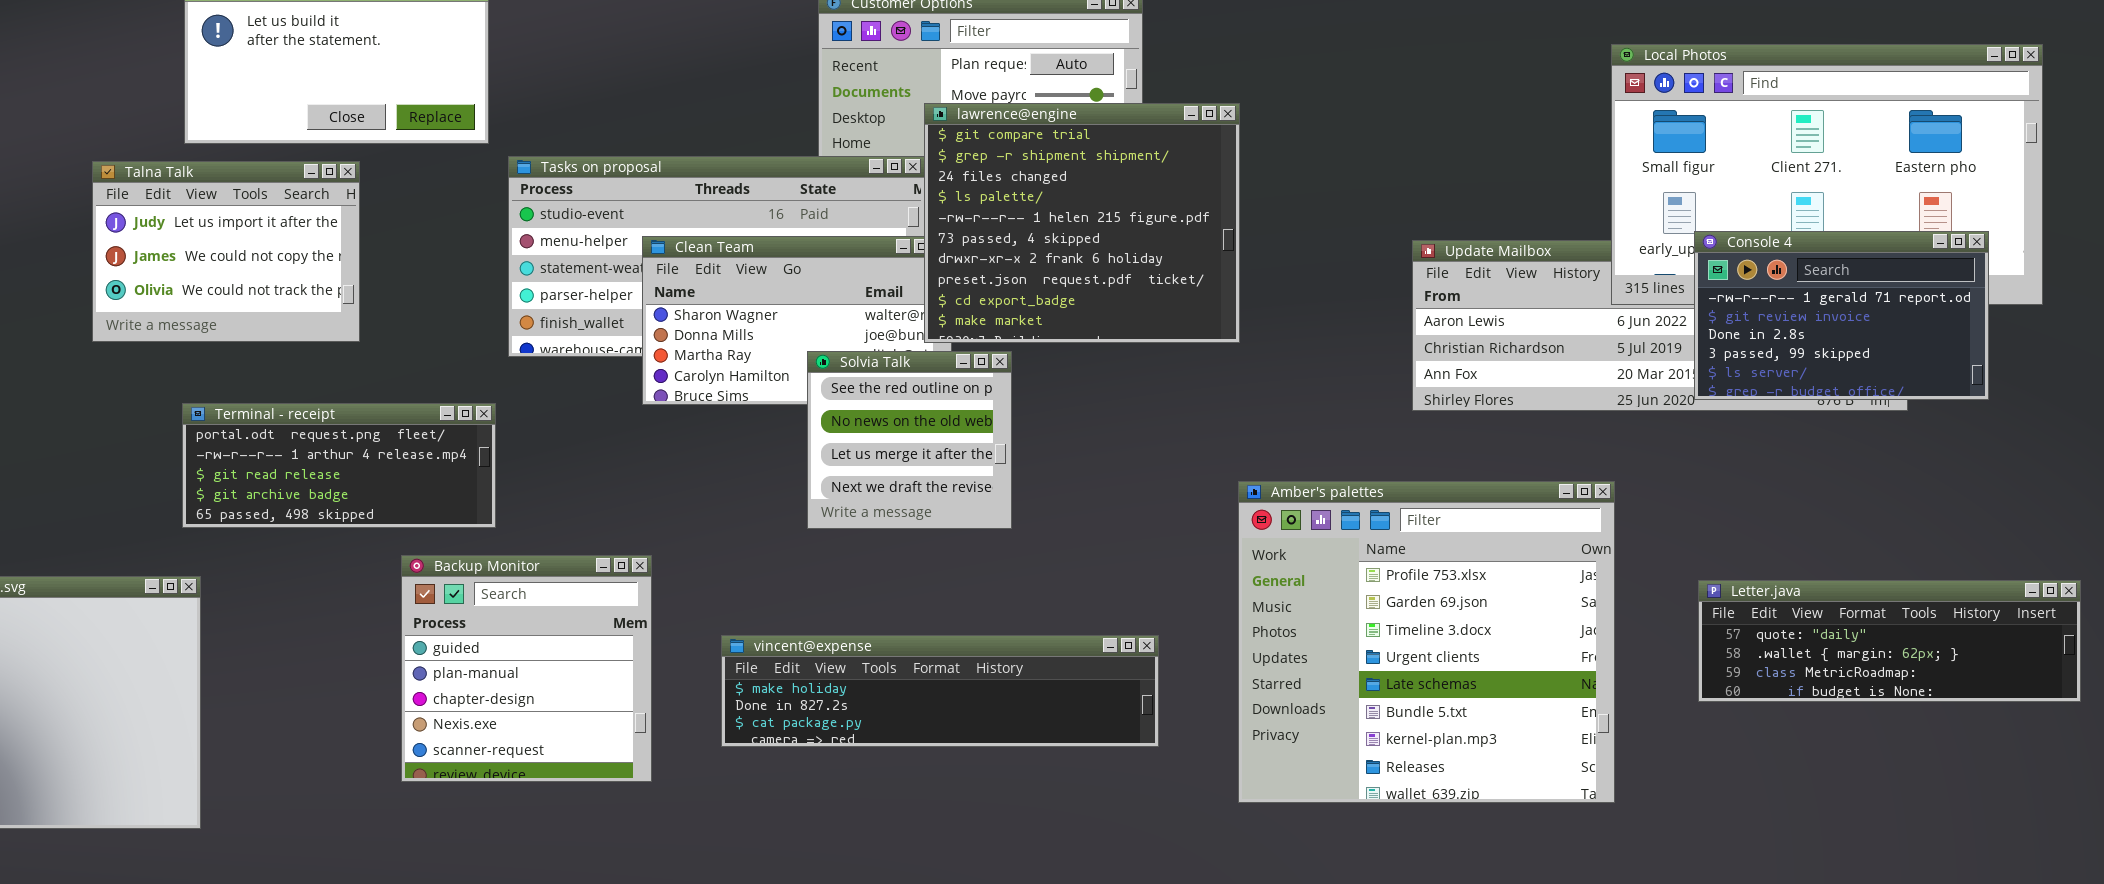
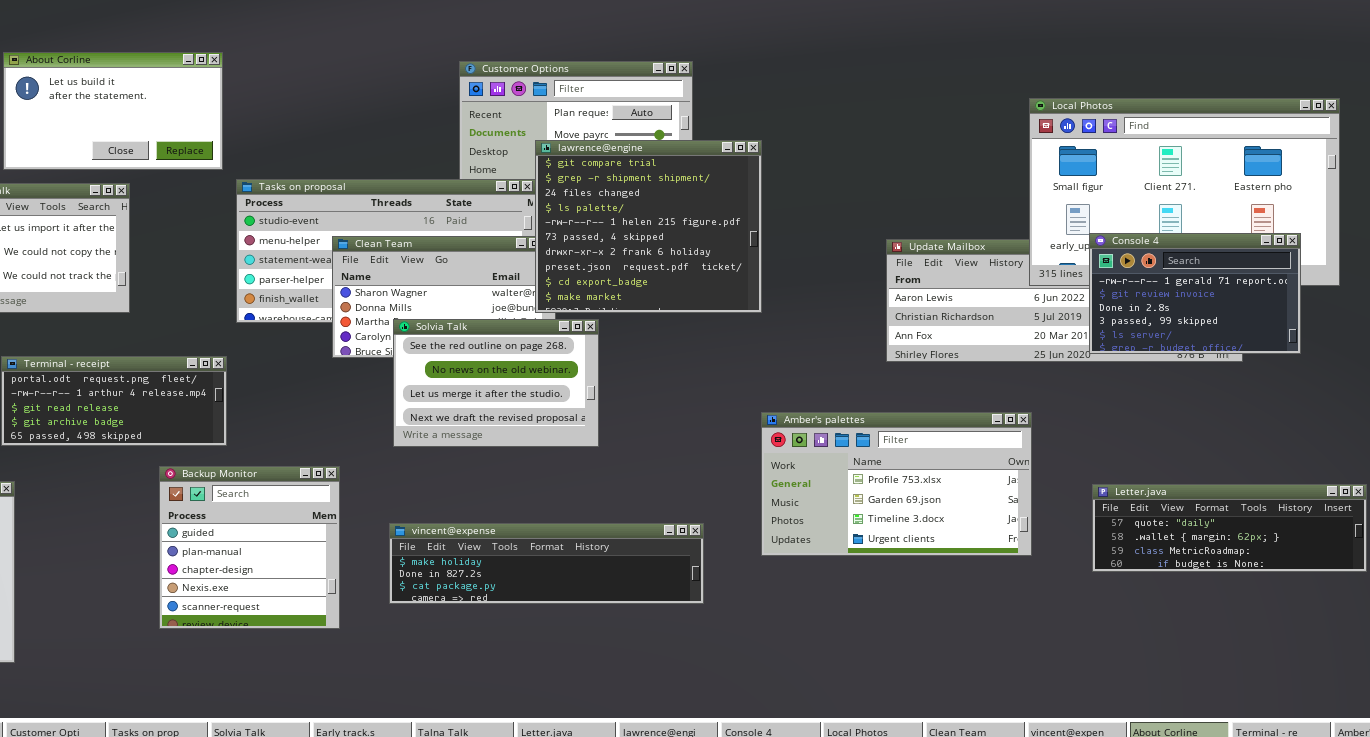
Solvia Talk: [807,351,1012,529] -> [393,319,599,447], resized
Amber's palettes: [1238,481,1615,803] -> [761,412,1032,556], resized

